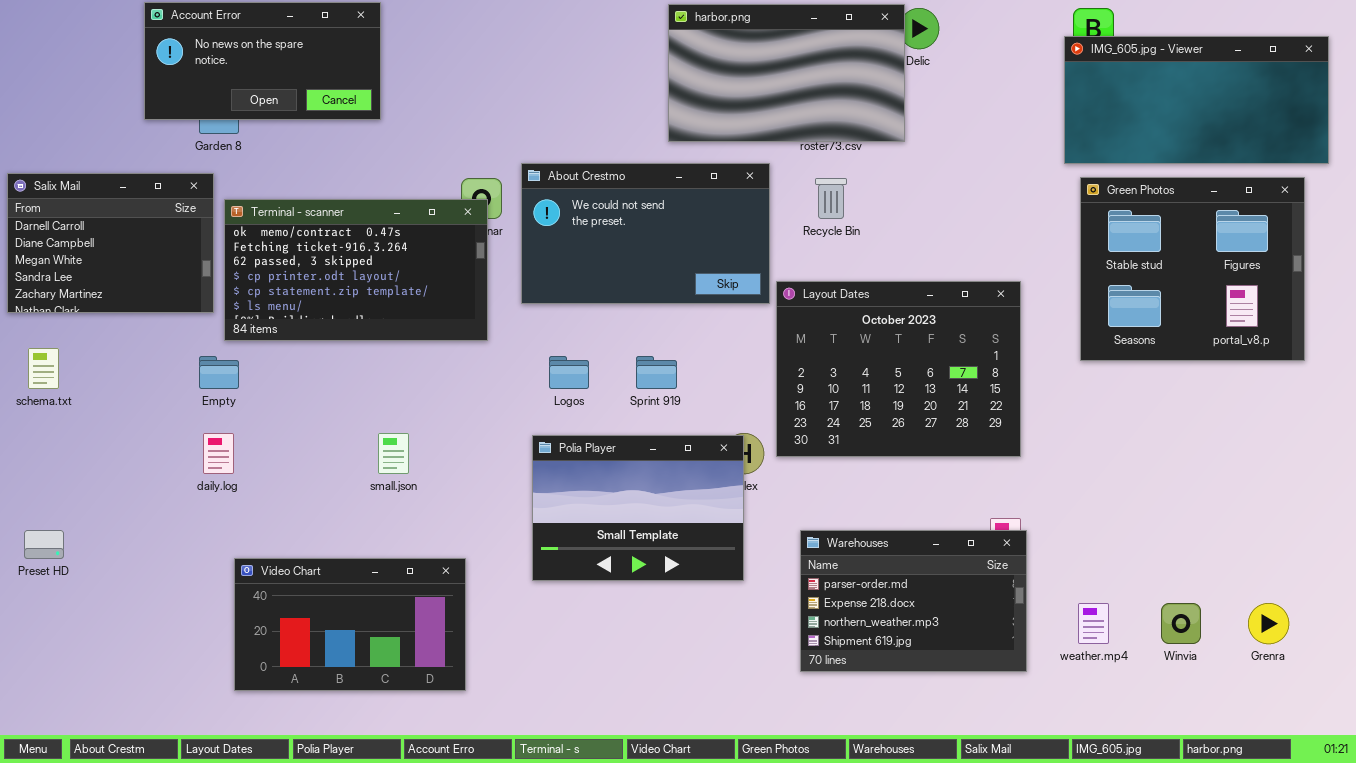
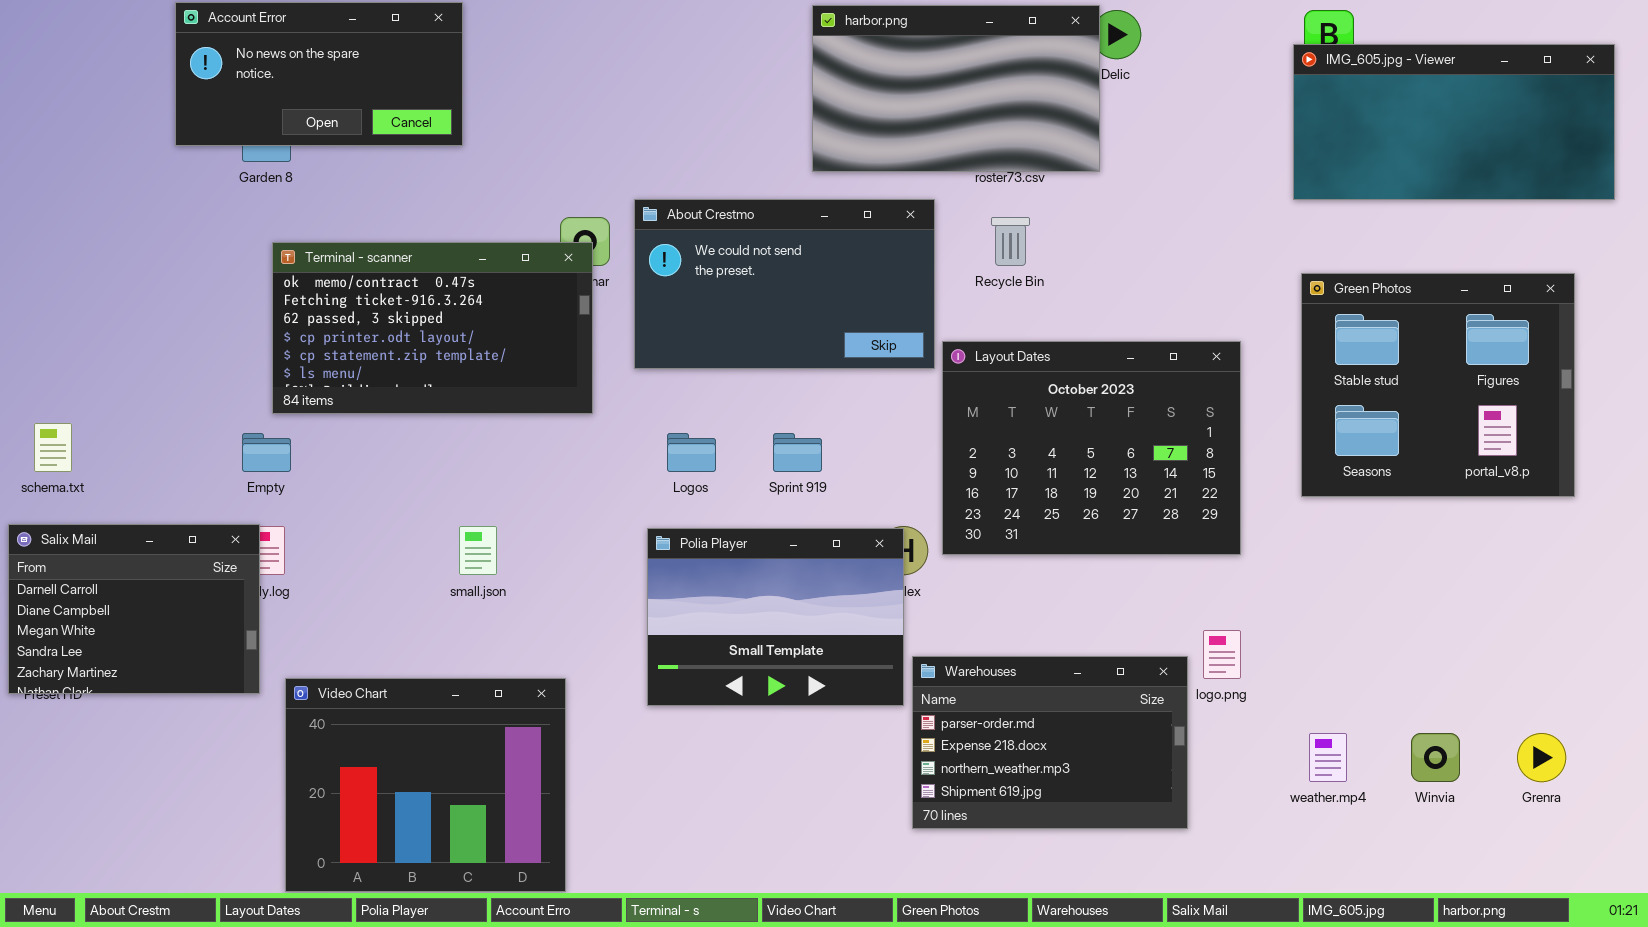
Salix Mail: [7,173,214,313] -> [8,524,260,694], moved
Green Photos: [1080,177,1305,361] -> [1301,273,1575,497], moved
Warehouses: [800,530,1027,672] -> [912,656,1188,829], moved
Video Chart: [234,558,466,691] -> [285,678,566,892], resized

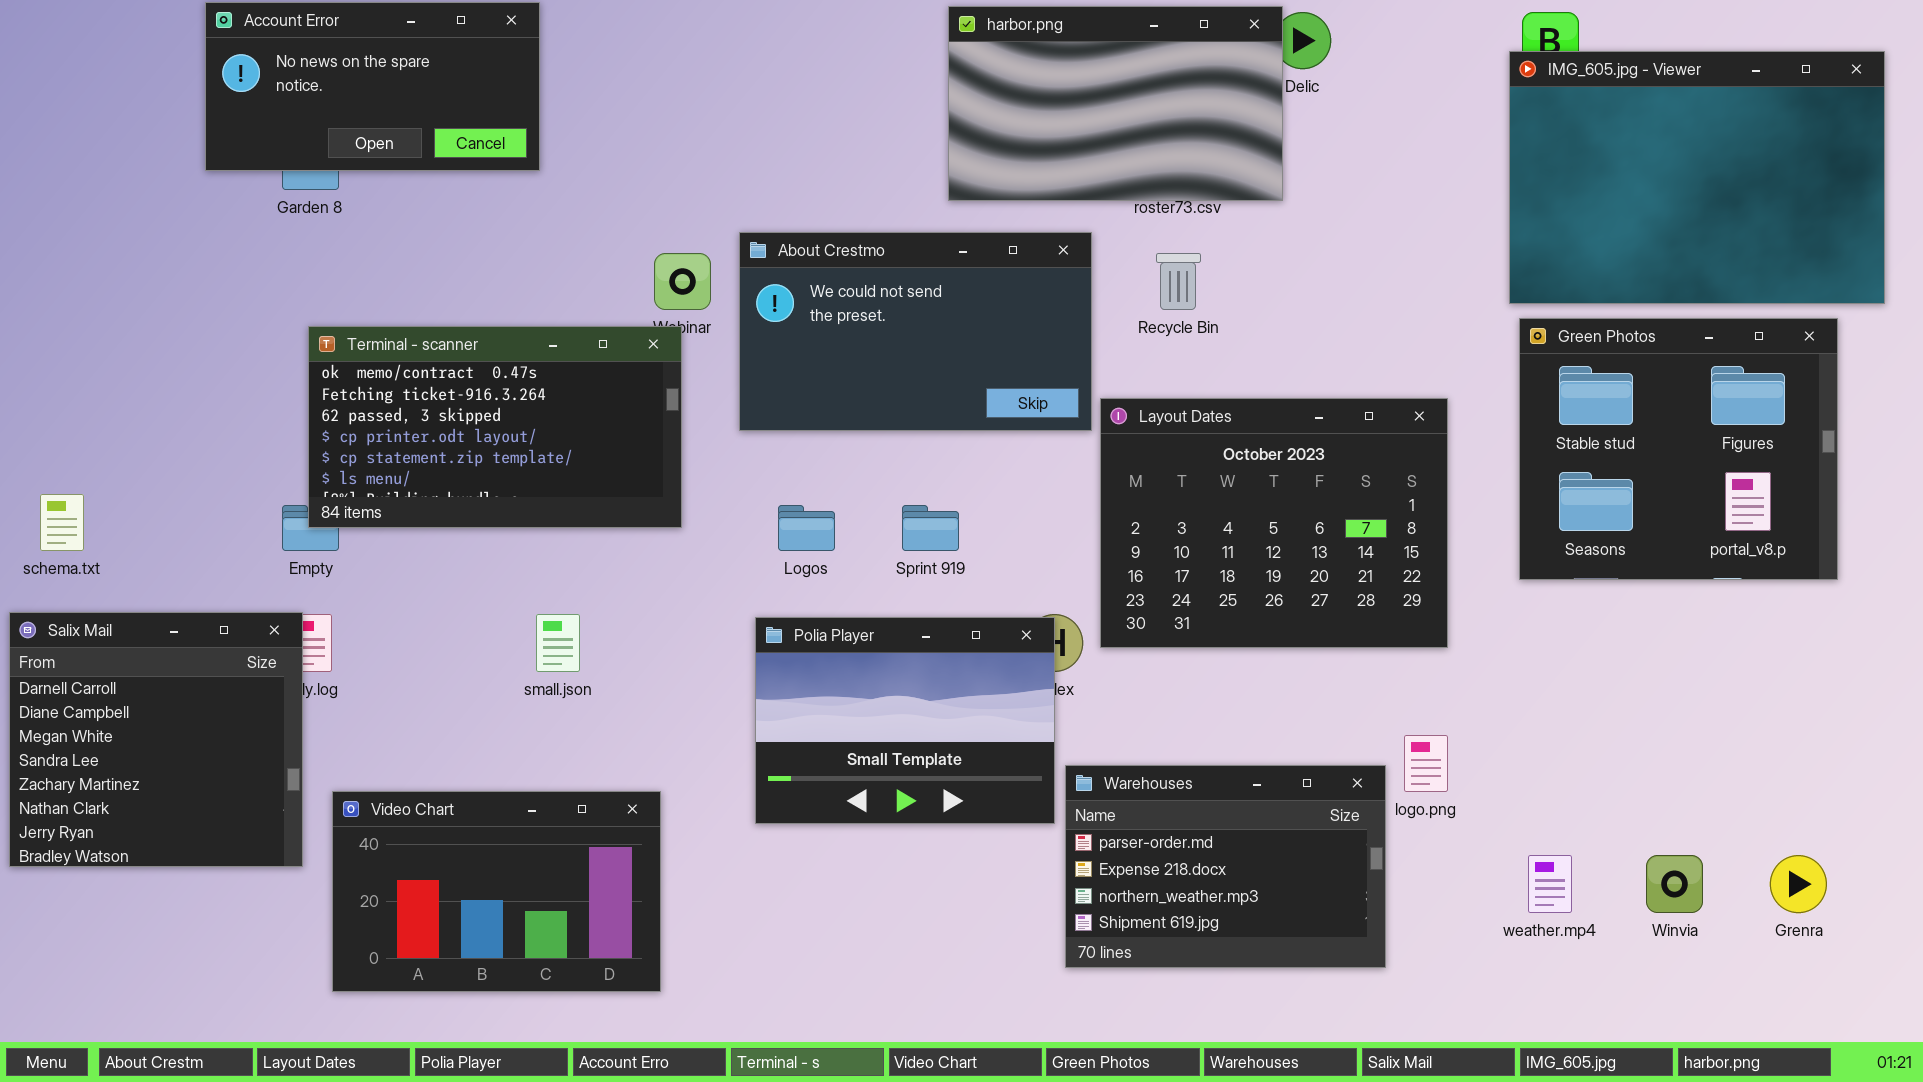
IMG_605.jpg - Viewer: [1293,44,1615,200] -> [1509,51,1885,304], resized
Terminal - scanner: [272,242,593,414] -> [308,326,682,528], moved
Salix Mail: [8,524,260,694] -> [9,612,303,867], resized
Video Chart: [285,678,566,892] -> [332,791,661,992], resized

